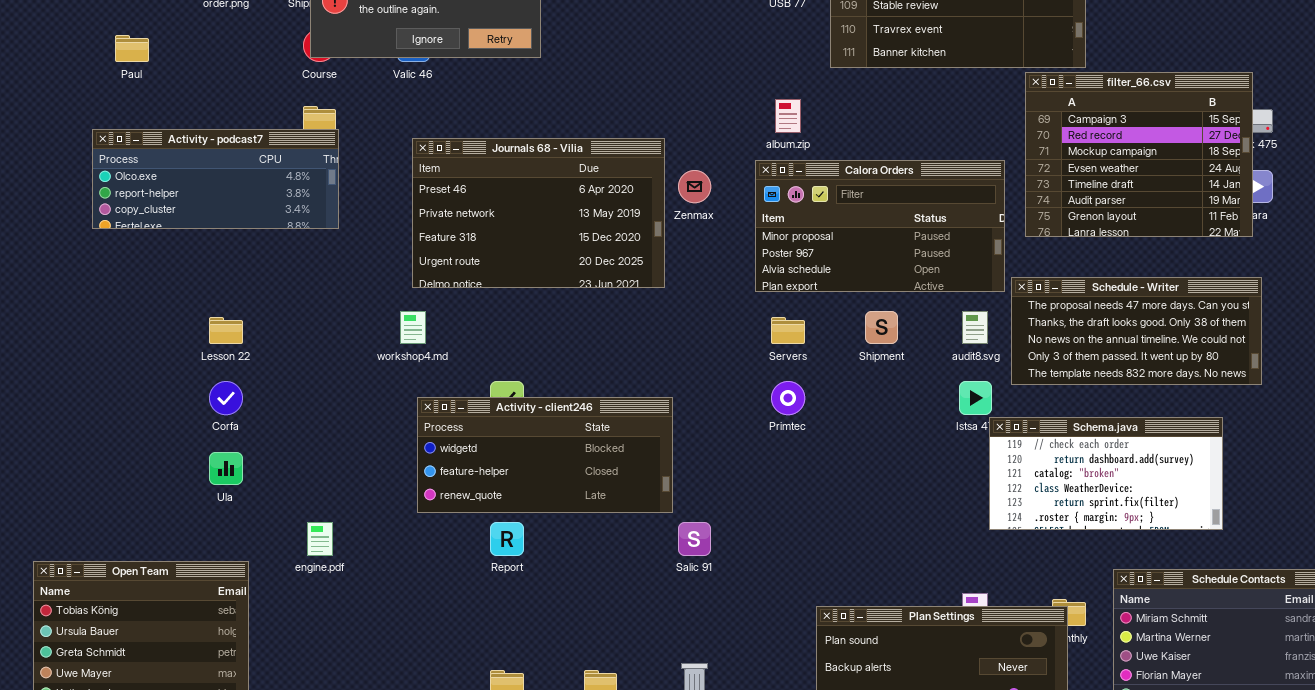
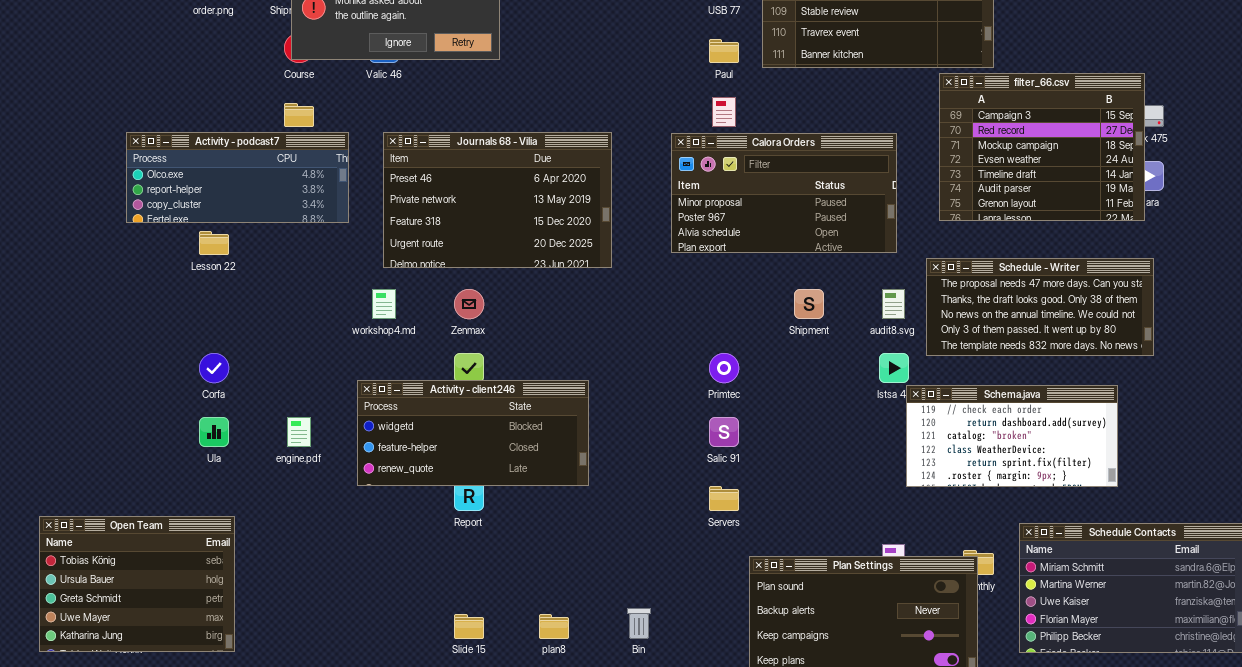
Paul: [115,35,149,62] -> [709,39,739,63], moved
Activity - podcast7: [92,129,339,229] -> [126,132,349,223], moved
Calora Orders: [755,160,1005,292] -> [671,133,897,253], moved
Zenmax: [678,170,711,203] -> [454,289,484,319], moved
Lesson 22: [209,317,243,344] -> [199,231,229,255], moved
Servers: [771,317,805,344] -> [709,486,739,511], moved
Activity - client246: [417,397,673,513] -> [357,380,589,486], moved
engine.pdf: [307,522,333,556] -> [287,417,311,447], moved
Salic 91: [678,522,711,556] -> [709,417,739,447], moved

